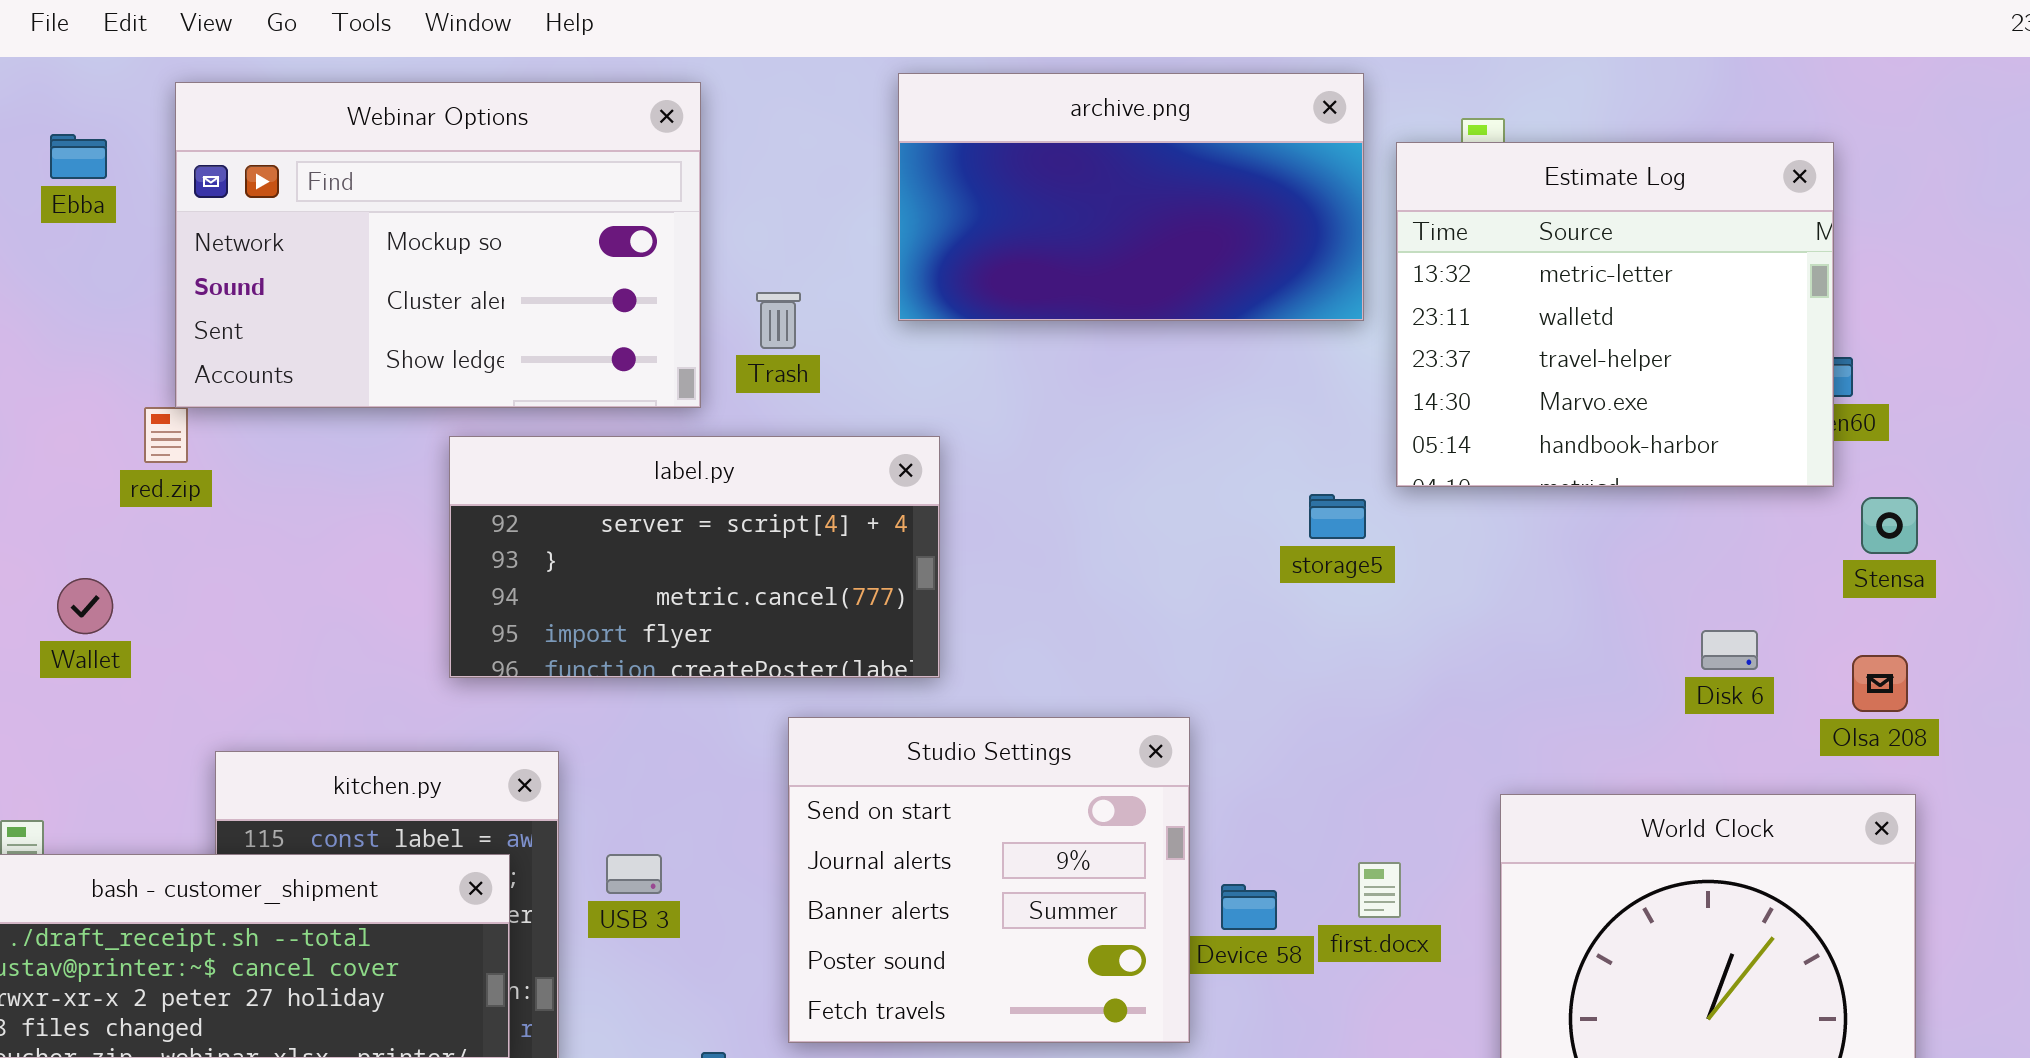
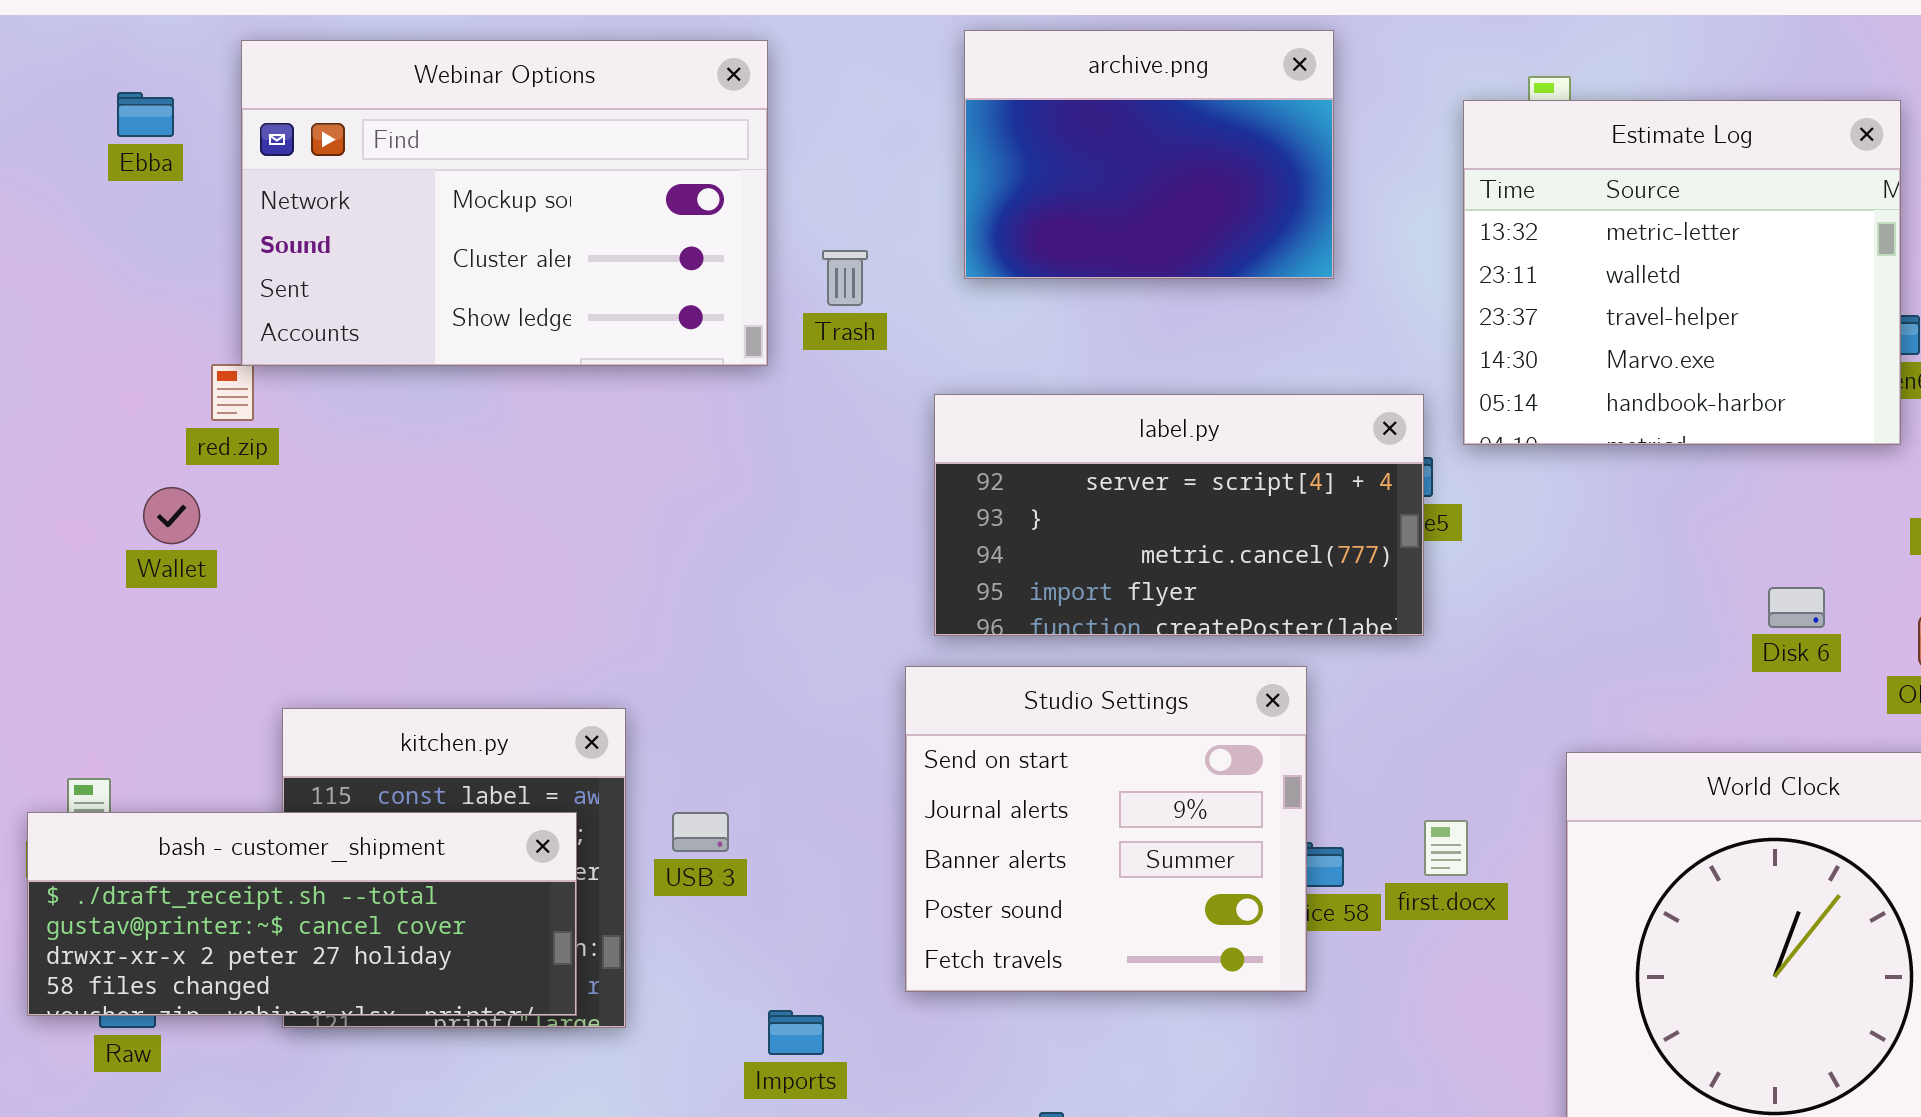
archive.png: [898,73,1364,321] -> [964,30,1334,279], resized
label.py: [449,436,940,678] -> [934,394,1424,636], moved
Wallet: [57,578,113,634] -> [143,487,200,544], moved
Studio Settings: [788,717,1190,1043] -> [905,666,1307,992], moved

